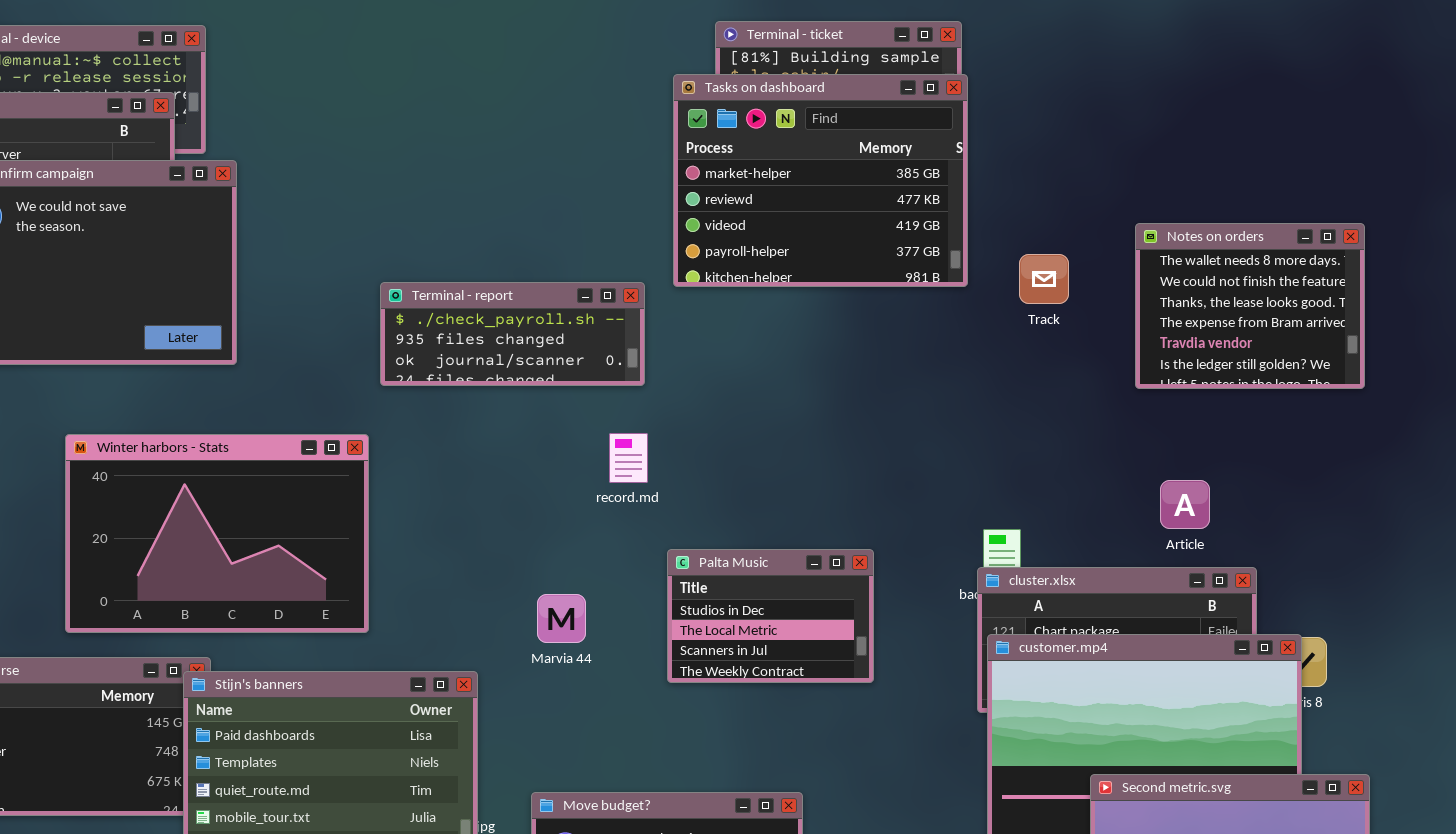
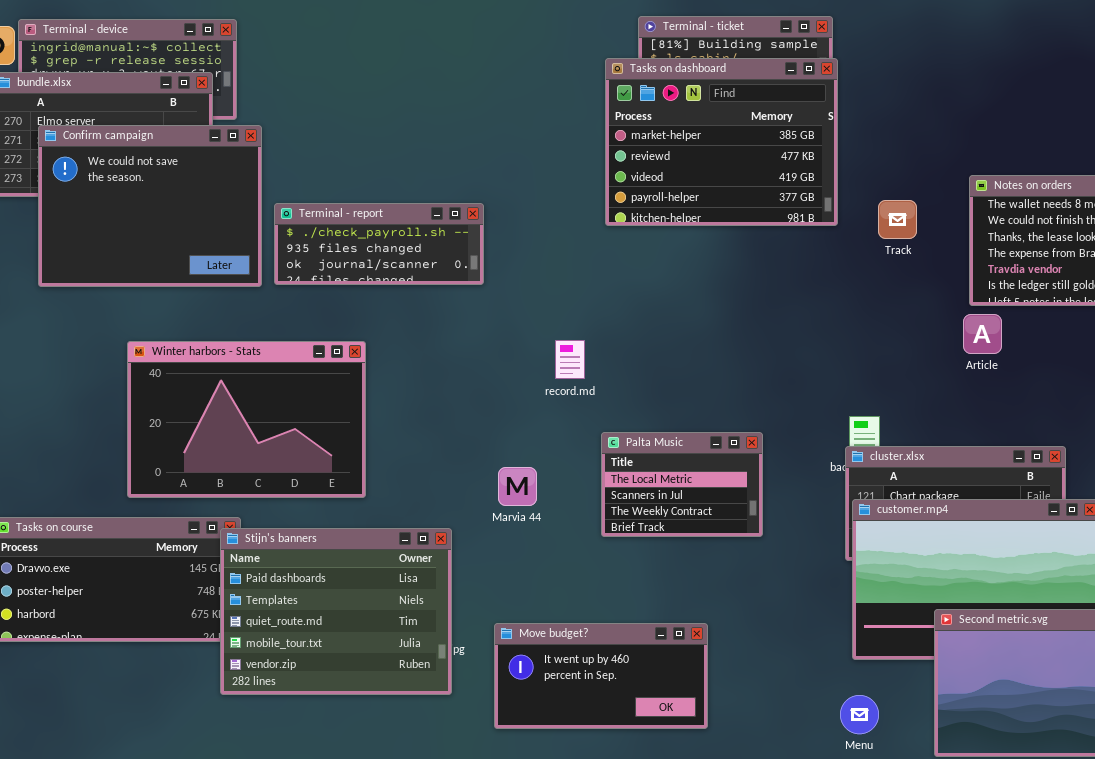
Terminal - report: [380,282,645,386] -> [274,203,484,285], moved
Article: [1160,480,1210,529] -> [963,314,1002,354], moved
Palta Music: [667,549,874,683] -> [601,432,763,537], scrolled down 1 row

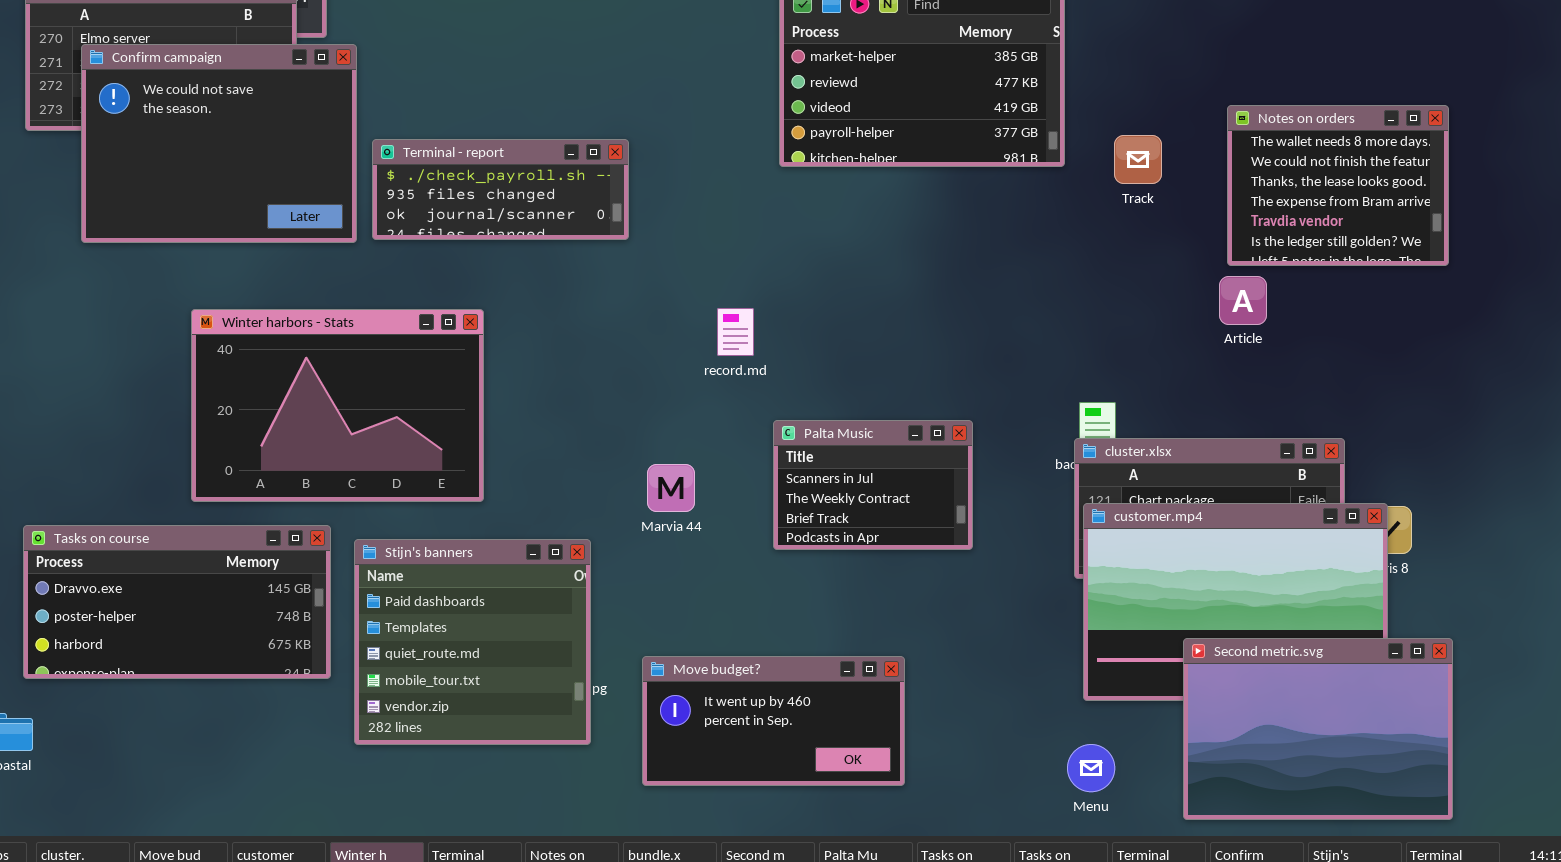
Palta Music: [601,432,763,537] -> [773,420,973,550], scrolled down 1 row
Stijn's banners: [220,528,452,695] -> [354,539,591,745], resized

